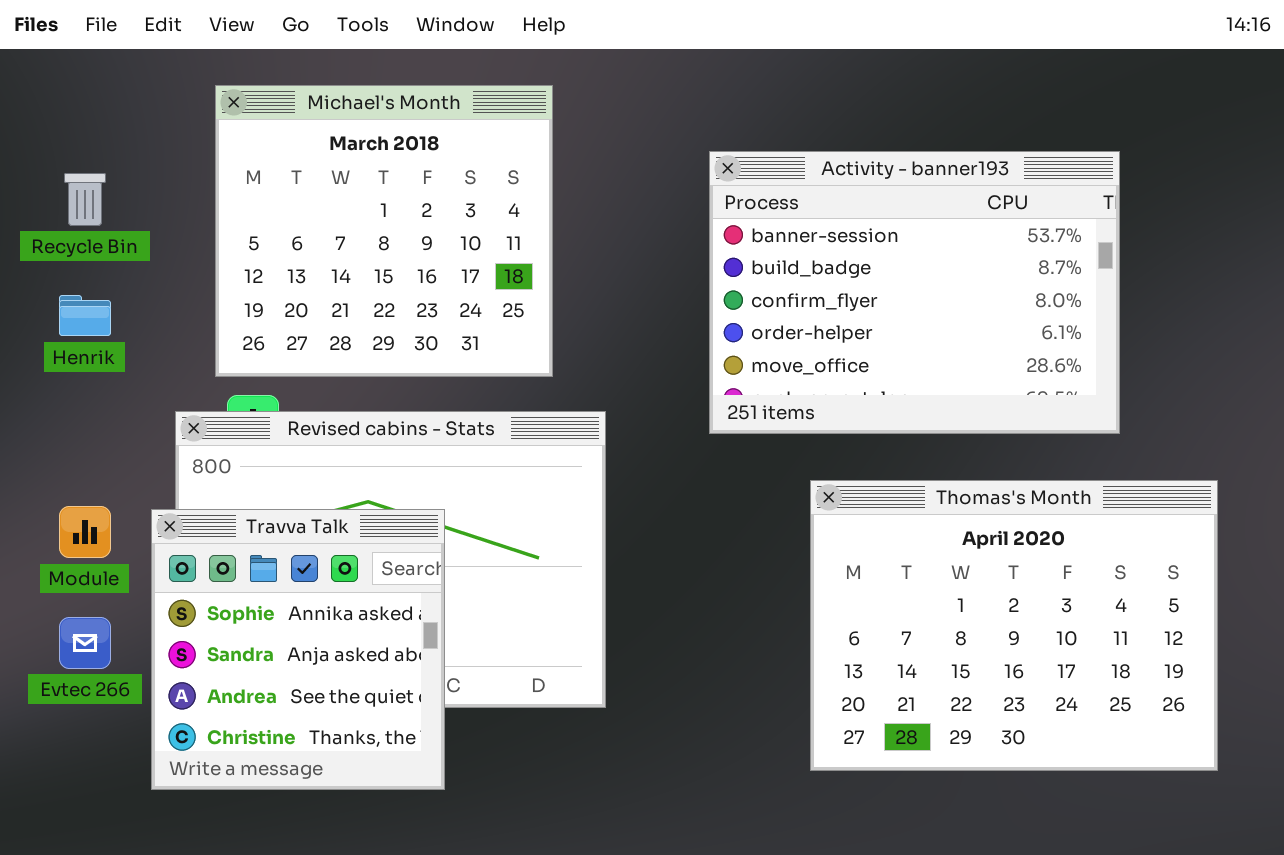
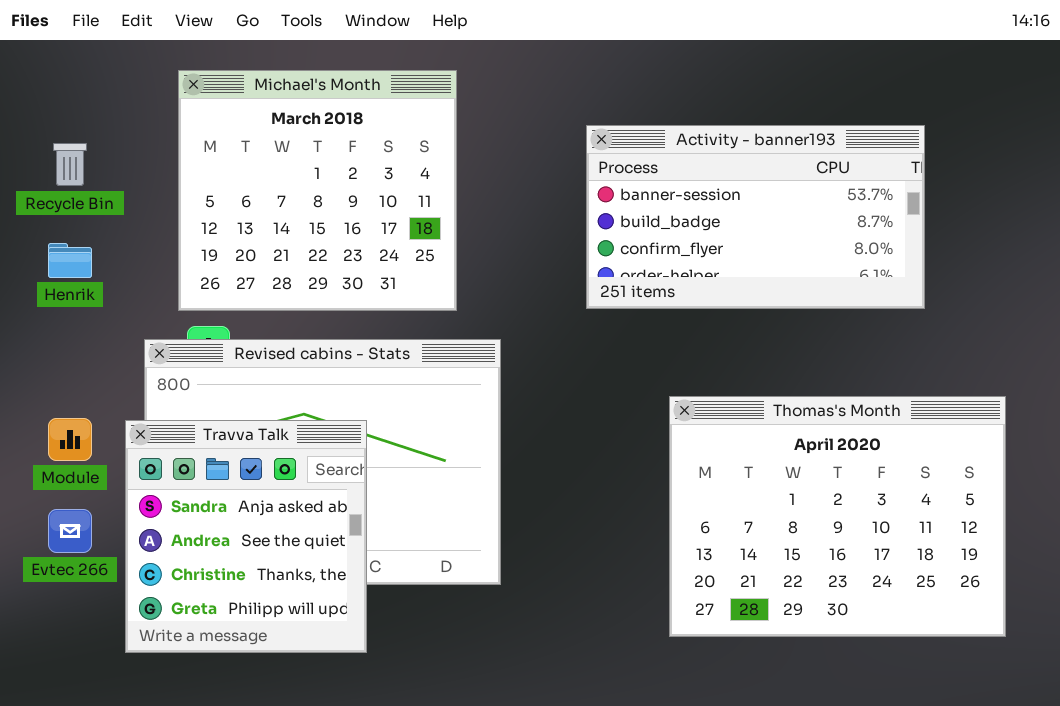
Activity - banner193: [709,151,1120,434] -> [586,125,925,309], resized
Travva Talk: [151,509,445,790] -> [125,420,367,653], scrolled down 1 row

